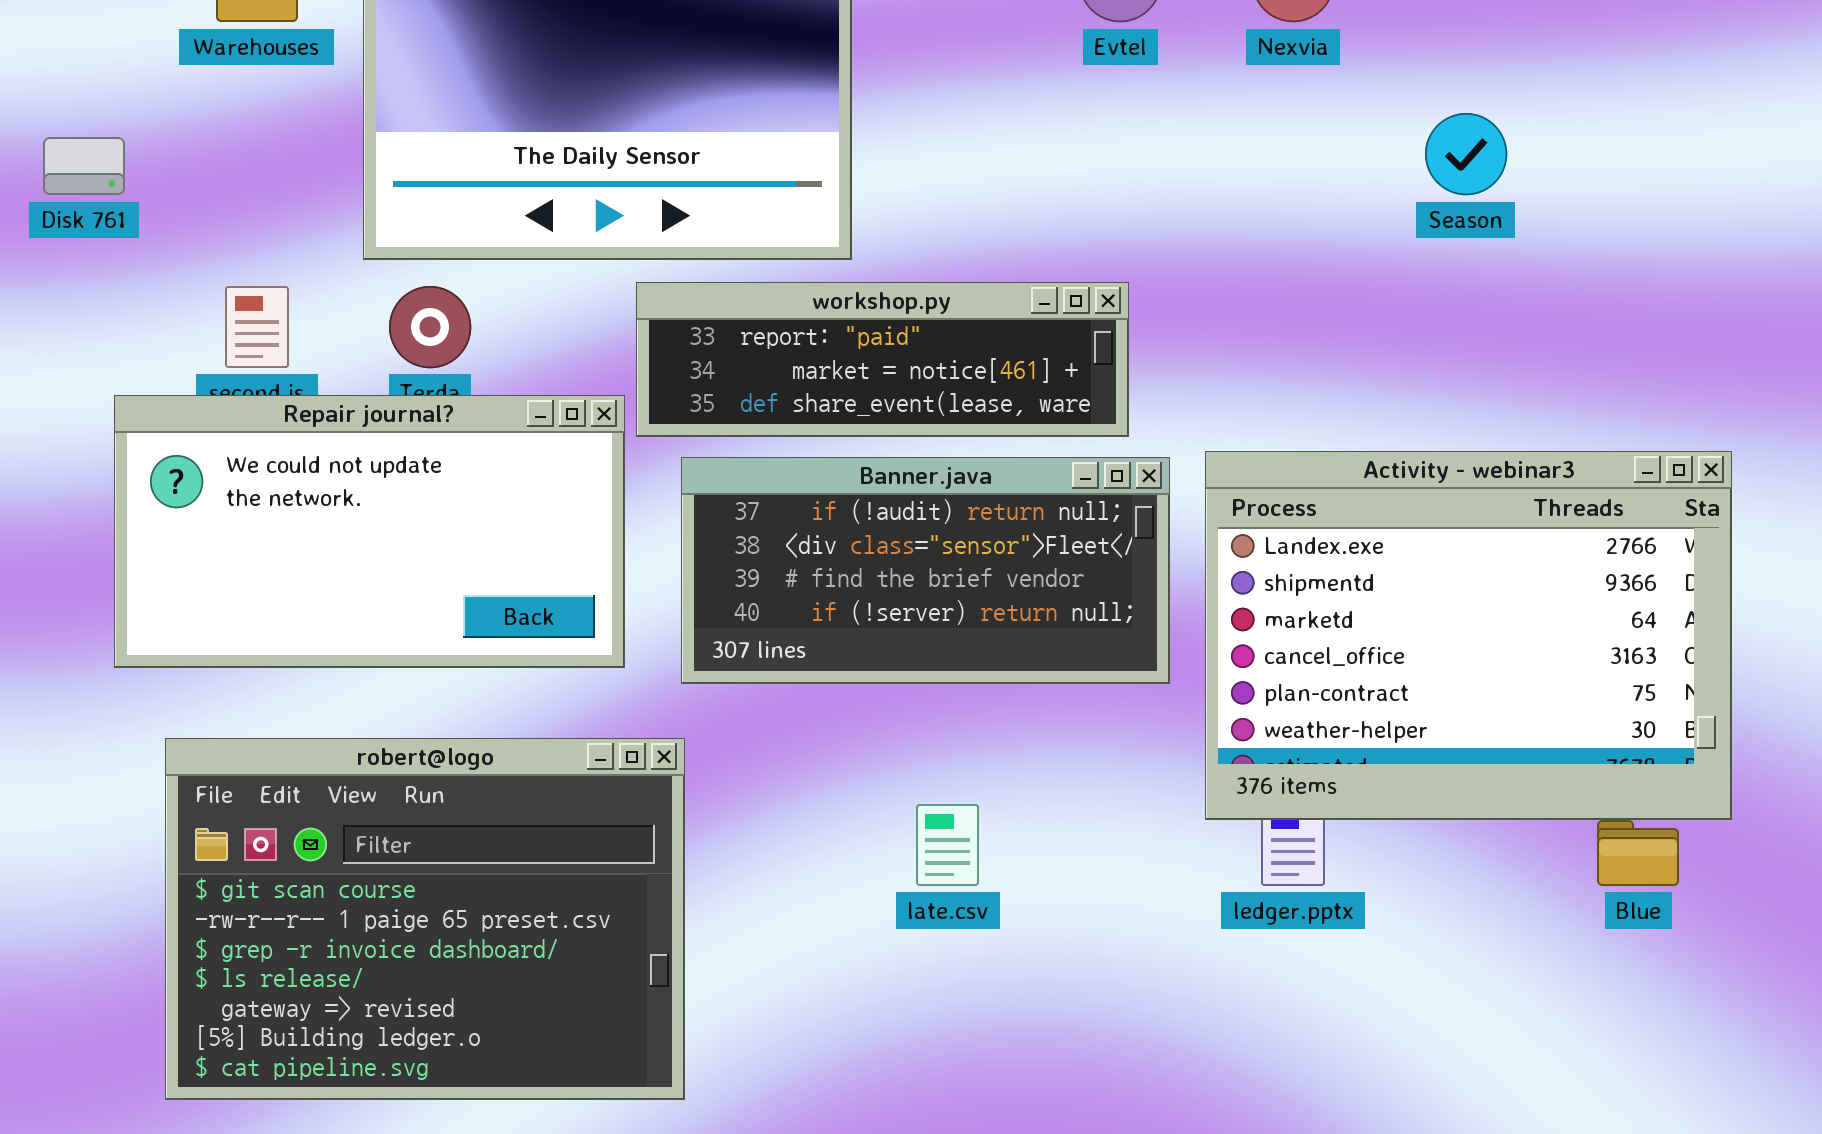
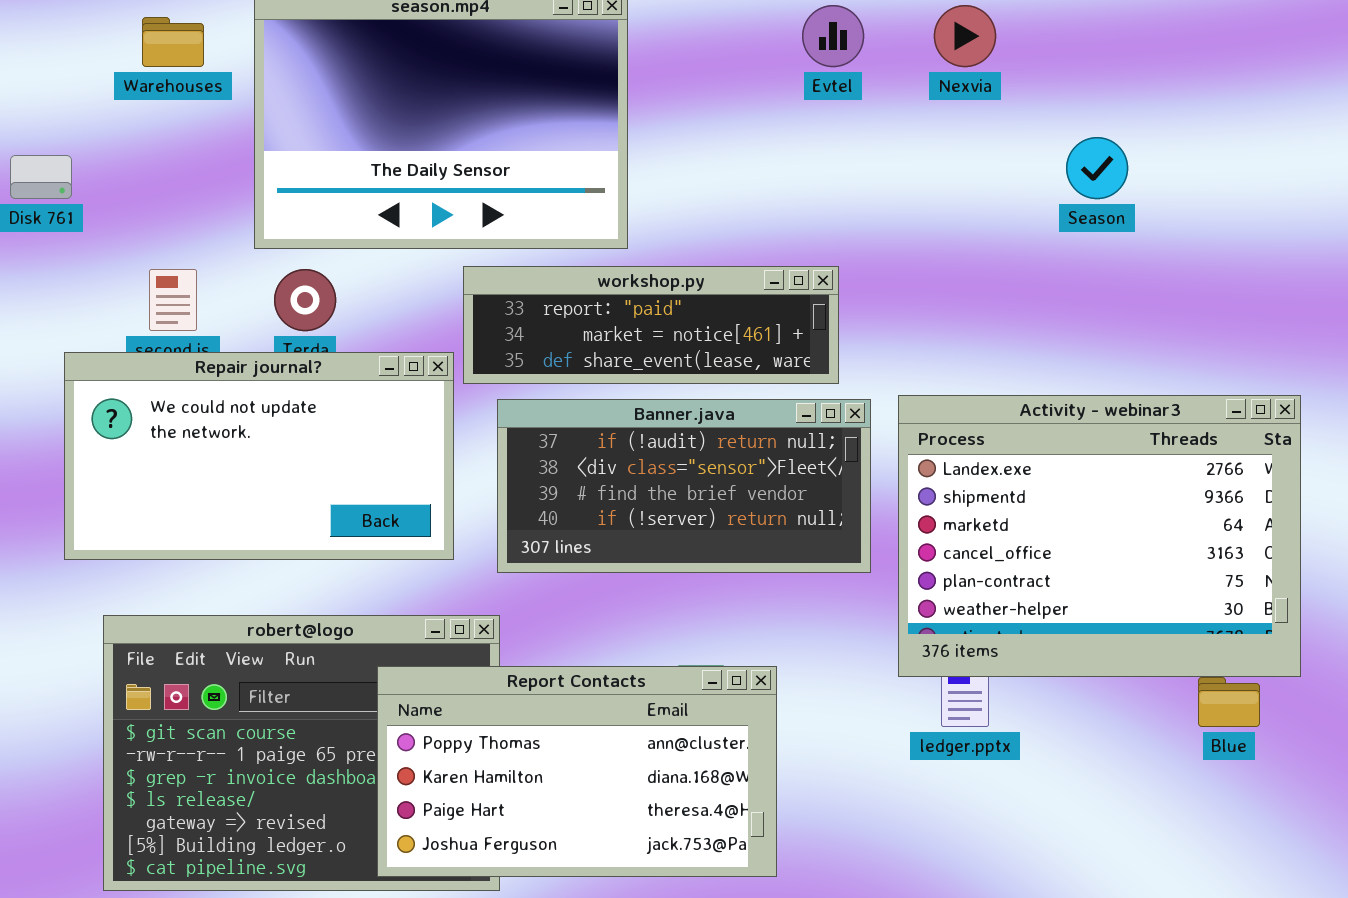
Report Contacts: none -> [377,666,777,877], opened

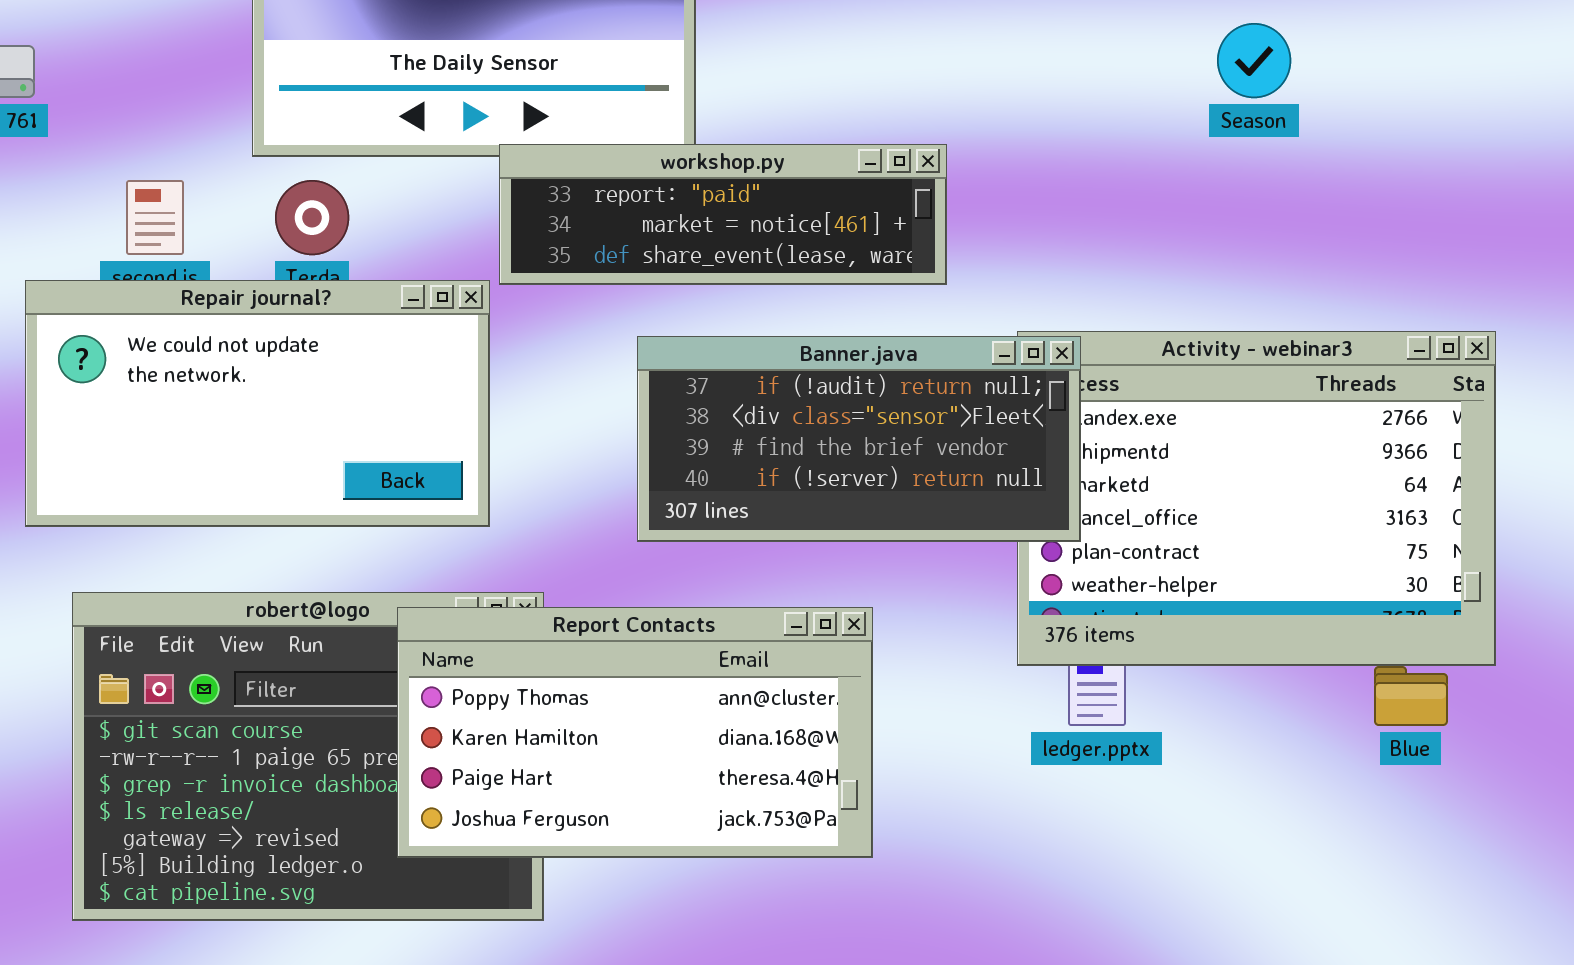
workshop.py: [463,266,839,384] -> [499,144,947,285], moved
Banner.java: [497,399,871,573] -> [637,336,1081,542], moved
Report Contacts: [377,666,777,877] -> [397,607,873,858], moved

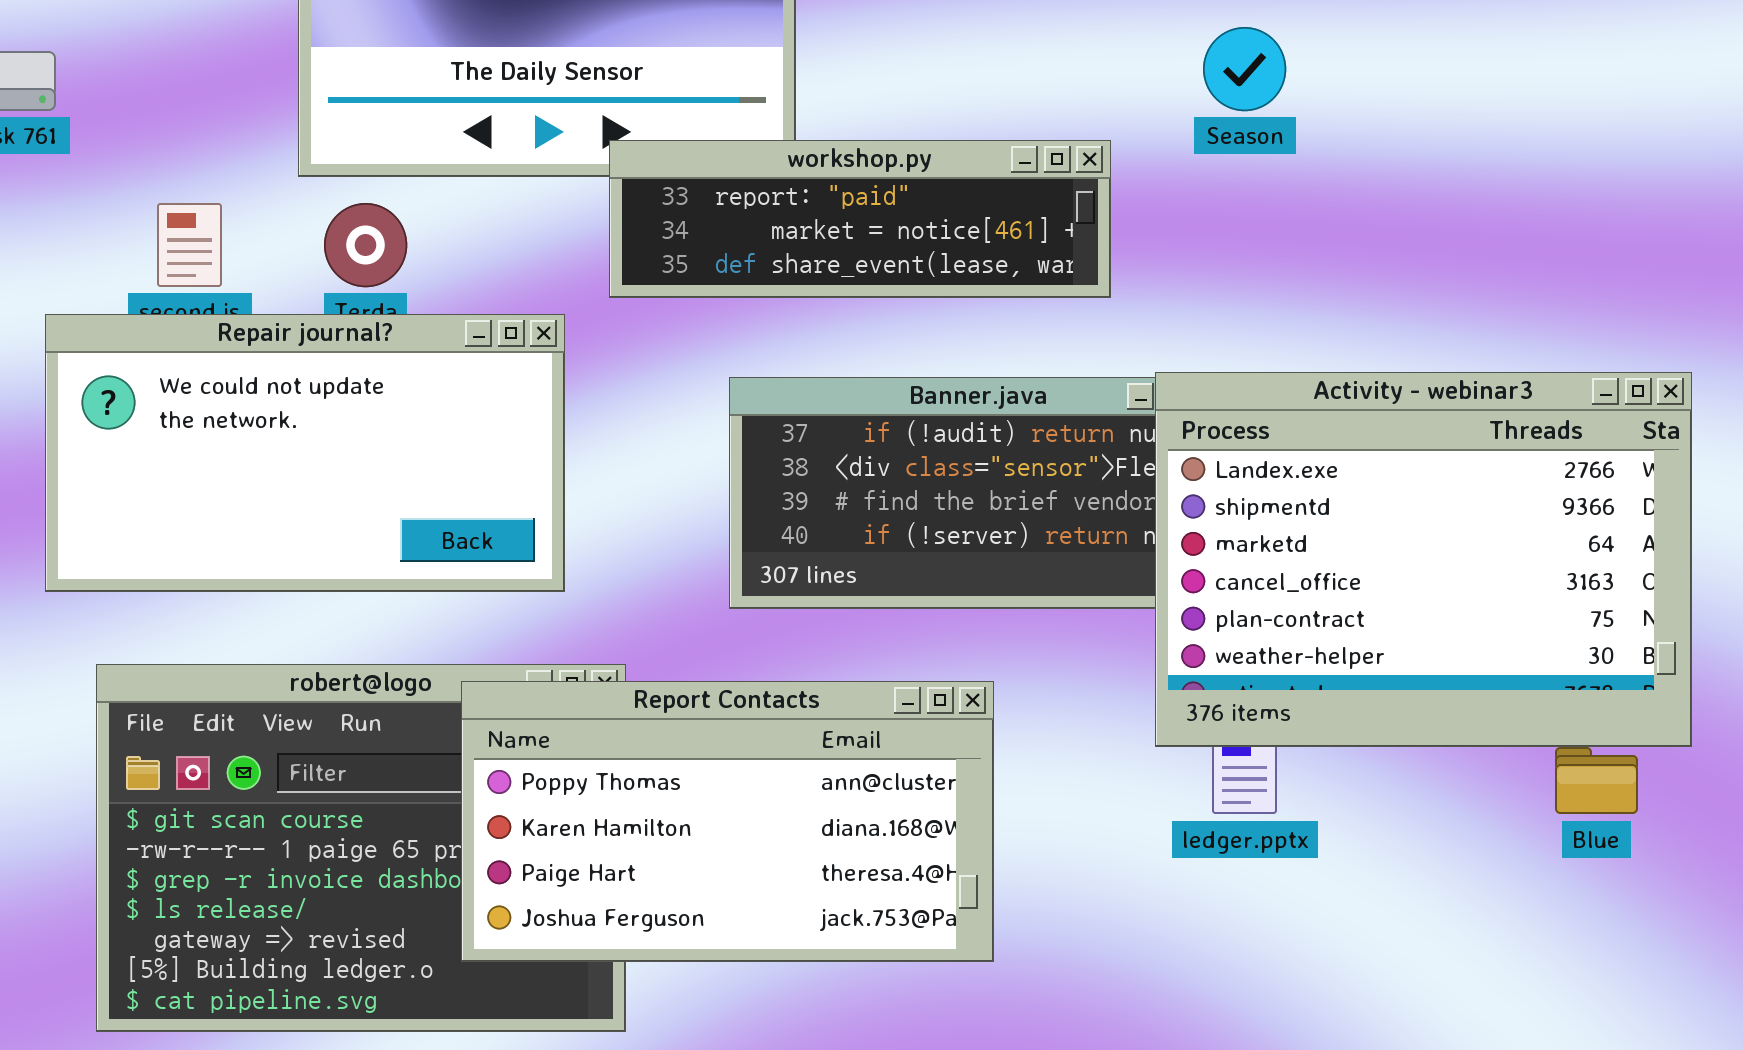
Season: [1217,23,1291,98] -> [1203,27,1286,111], moved
workshop.py: [499,144,947,285] -> [609,140,1111,298], moved
Activity - webinar3: [1017,331,1496,666] -> [1155,372,1692,747], raised

